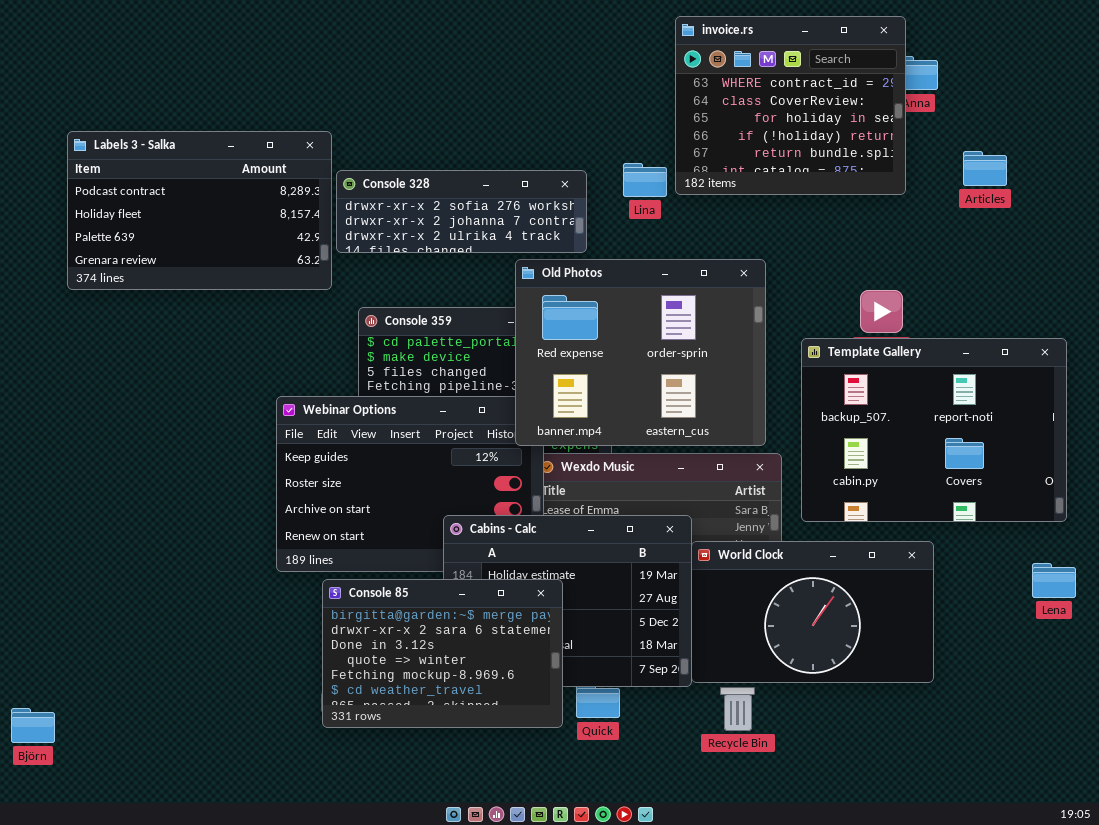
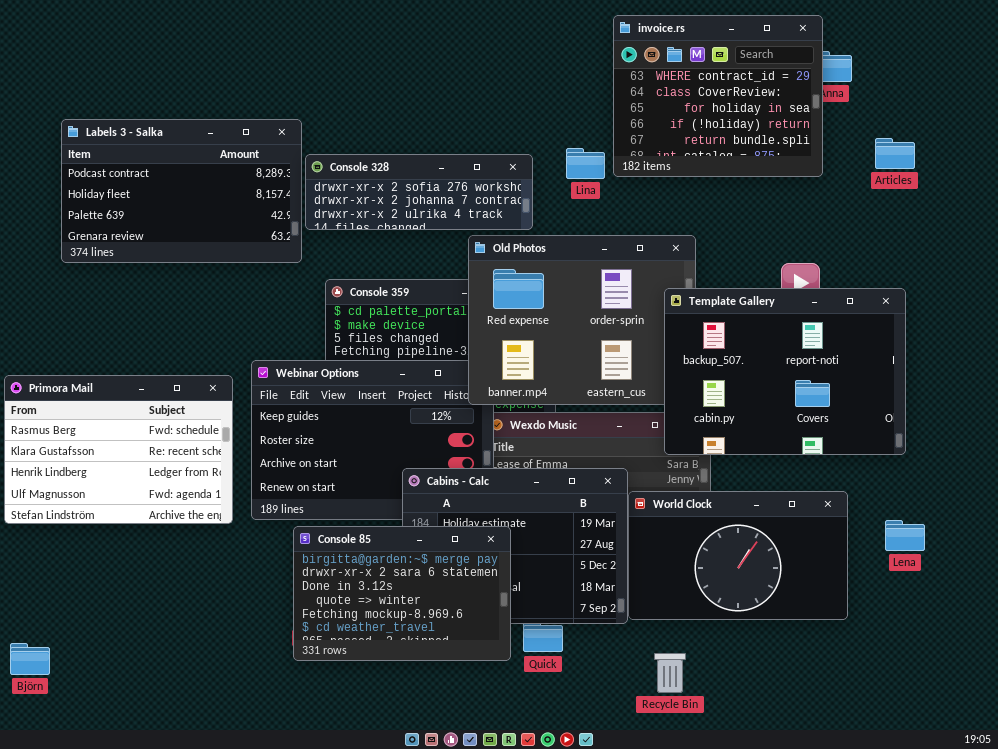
Template Gallery: [801,338,1067,522] -> [664,288,906,455], moved
Primora Mail: none -> [4,375,233,524], opened
Lena: [1032,563,1076,598] -> [885,520,925,551], moved
Recycle Bin: [720,687,755,731] -> [654,653,686,693], moved

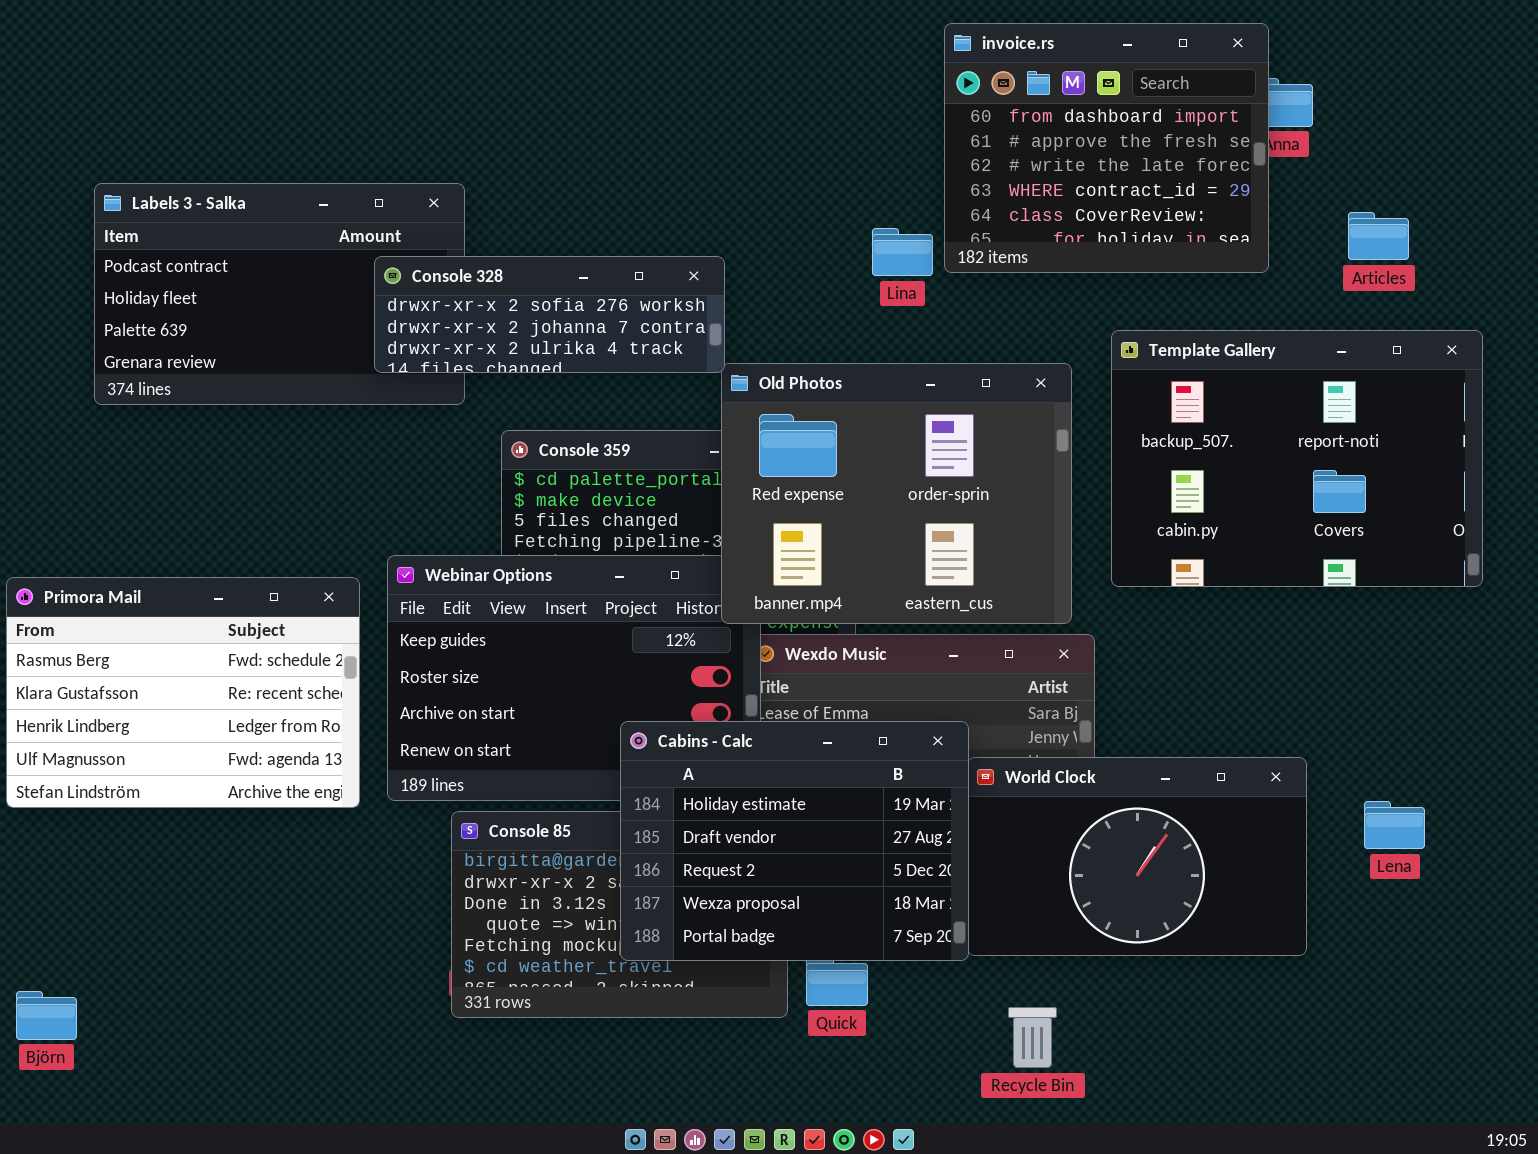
invoice.rs: [613,15,823,177] -> [944,23,1269,273], scrolled up 3 rows
Console 328: [305,154,533,230] -> [374,256,725,373], moved
Template Gallery: [664,288,906,455] -> [1111,330,1483,587], moved
Cabins - Calc: [402,468,628,624] -> [620,721,969,961], raised

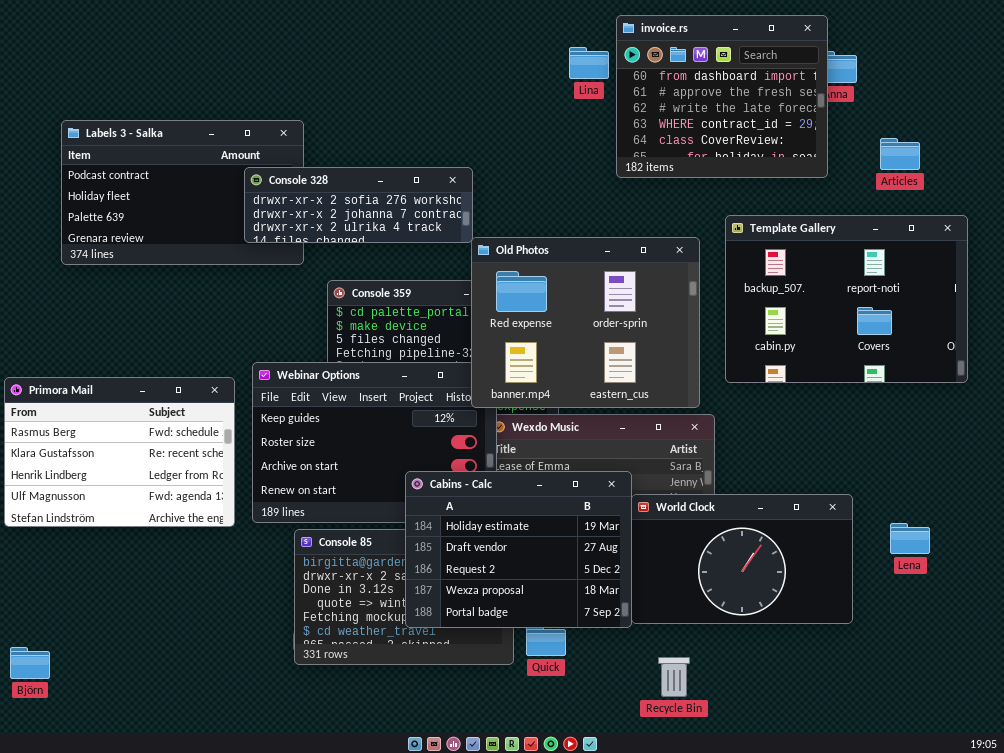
Lina: [872,228,933,276] -> [569,47,609,79], moved

